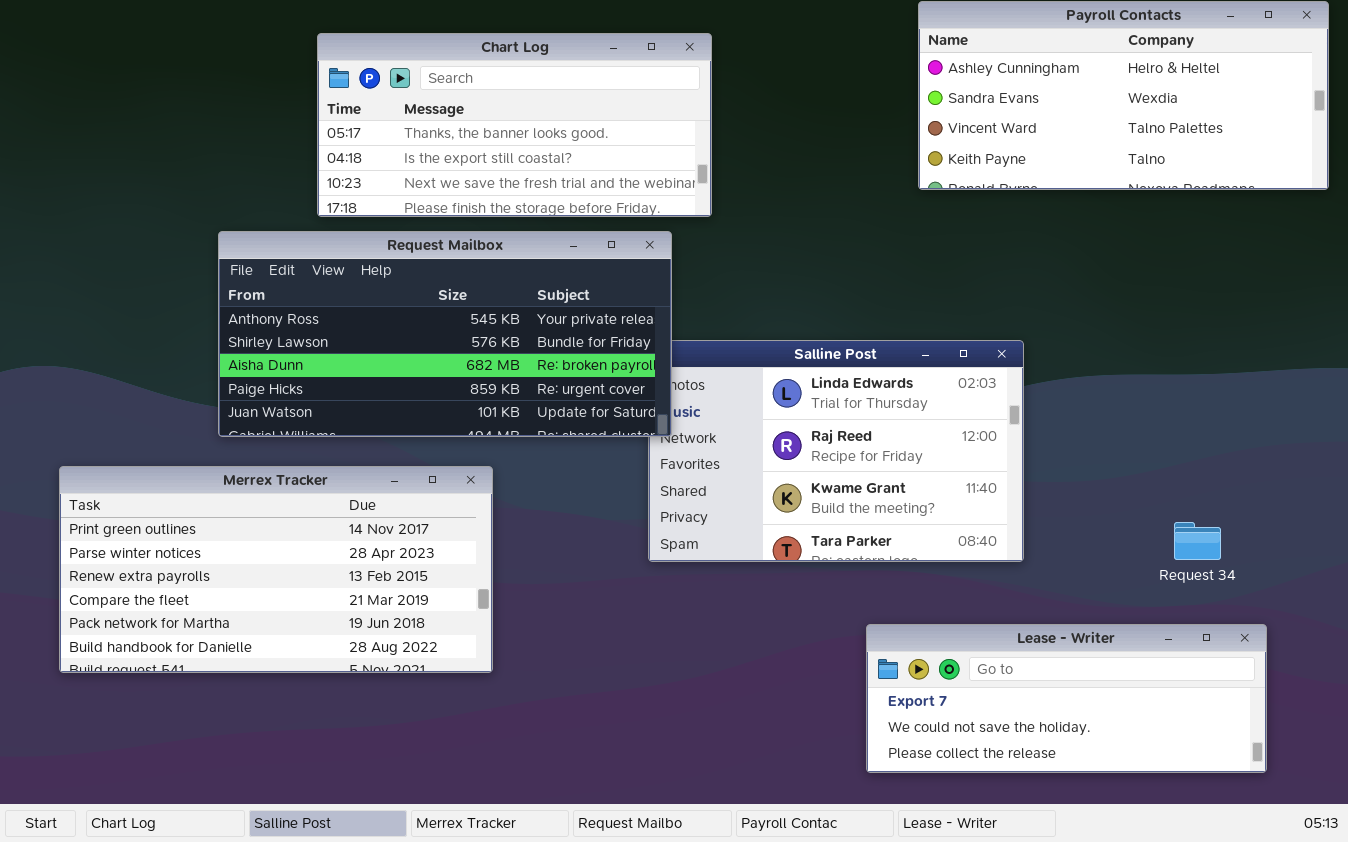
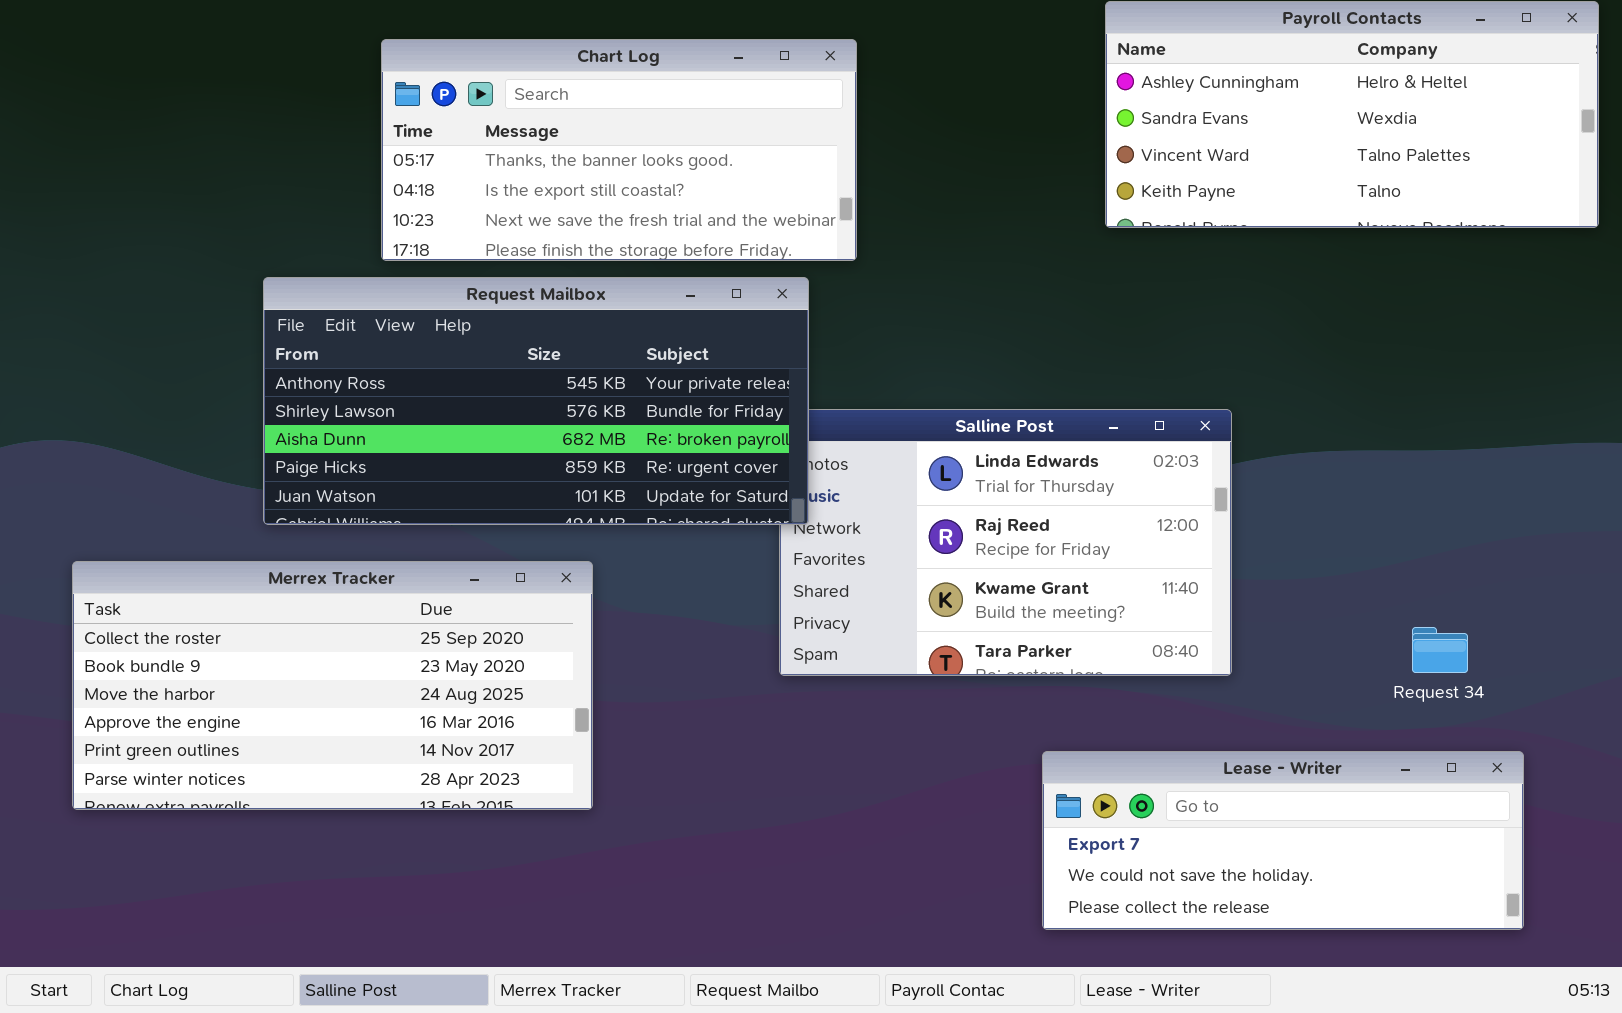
Merrex Tracker: [59,466,493,673] -> [72,561,593,810], scrolled up 4 rows

